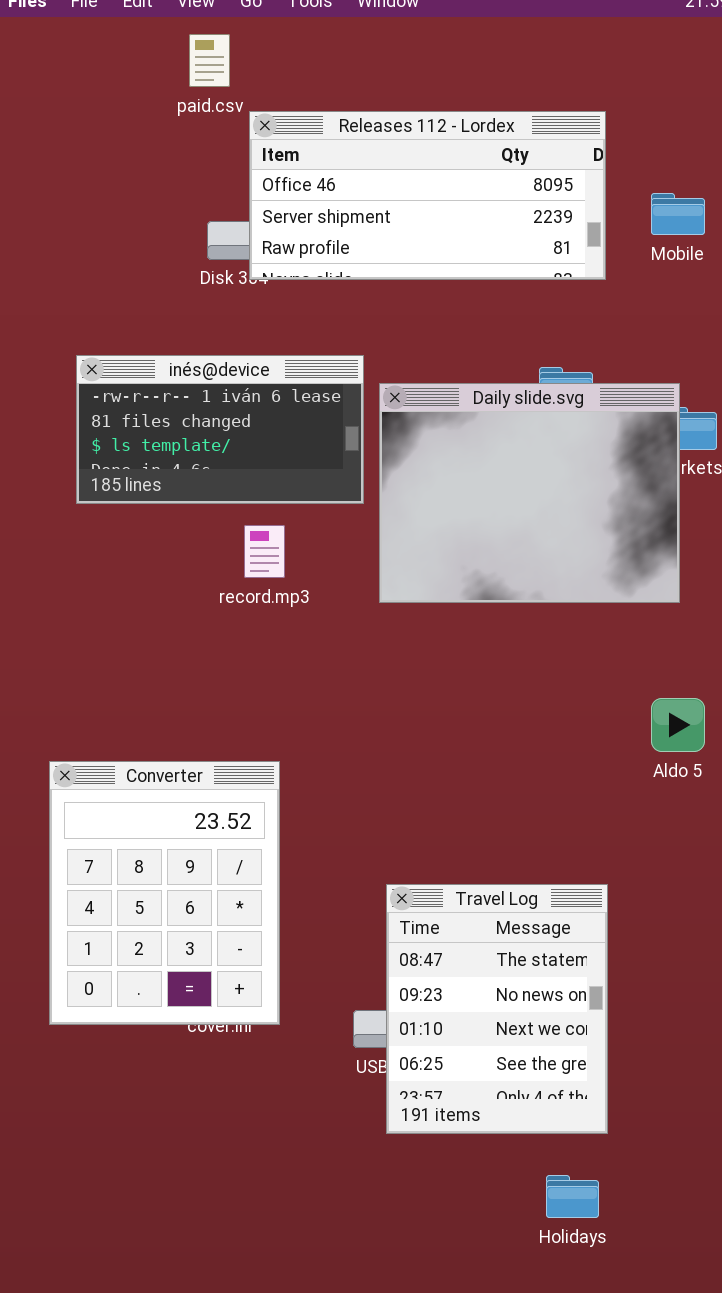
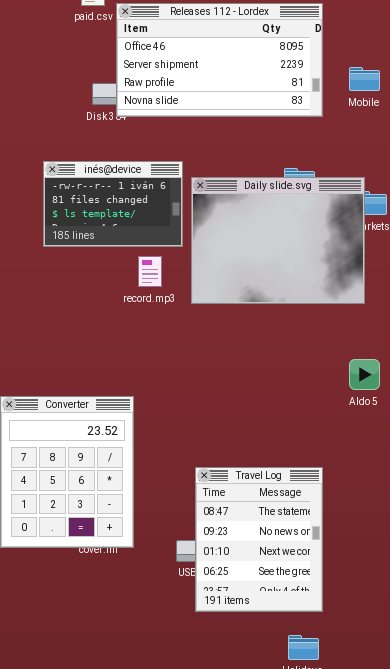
Releases 112 - Lordex: [249,111,606,280] -> [116,3,323,117], resized
inés@device: [76,355,364,504] -> [43,161,183,247], resized
record.mp3: [244,525,285,578] -> [138,256,162,287], moved

